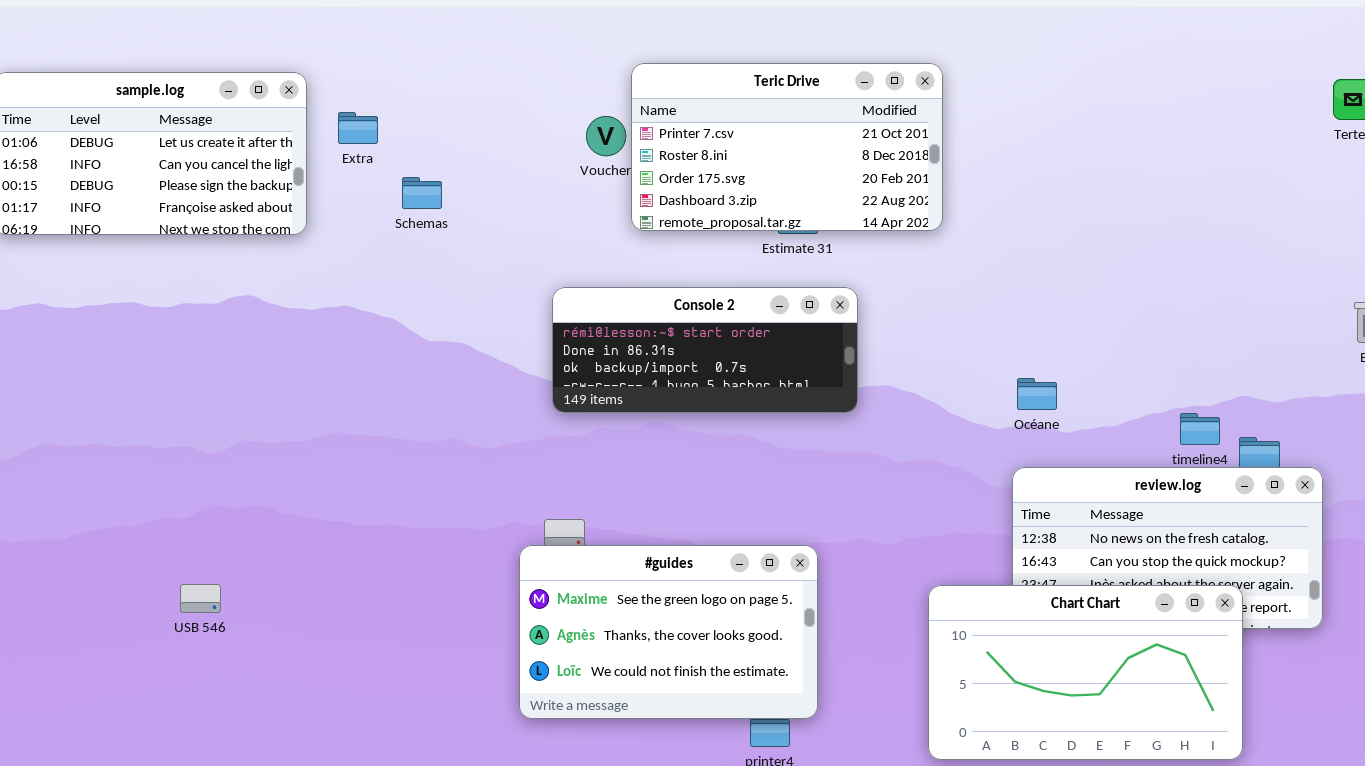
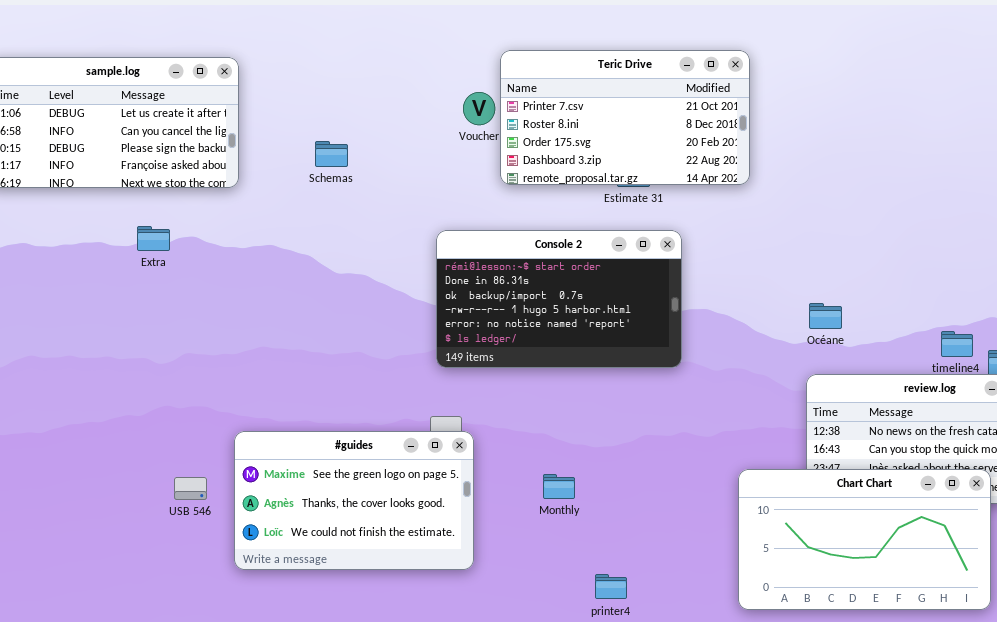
Extra: [338,112,378,144] -> [137,226,170,251], moved
Console 2: [552,287,858,413] -> [436,230,682,368], resized
#guides: [519,545,818,719] -> [234,431,474,570], moved
USB 546: [180,584,221,613] -> [174,477,207,500], moved

